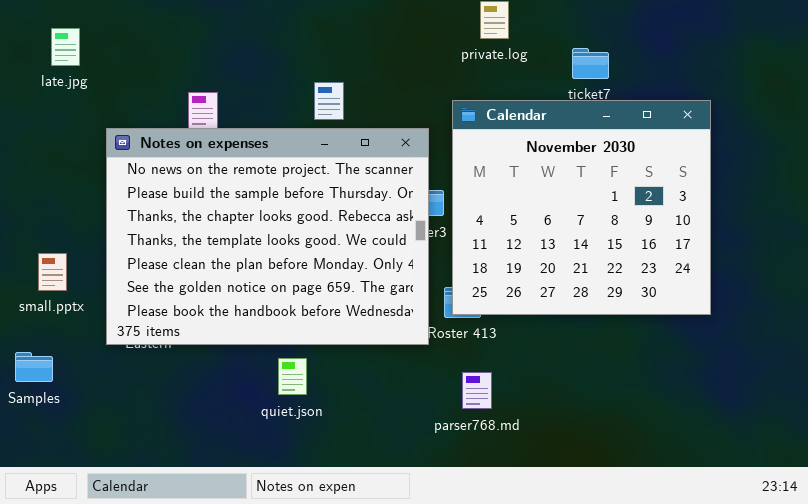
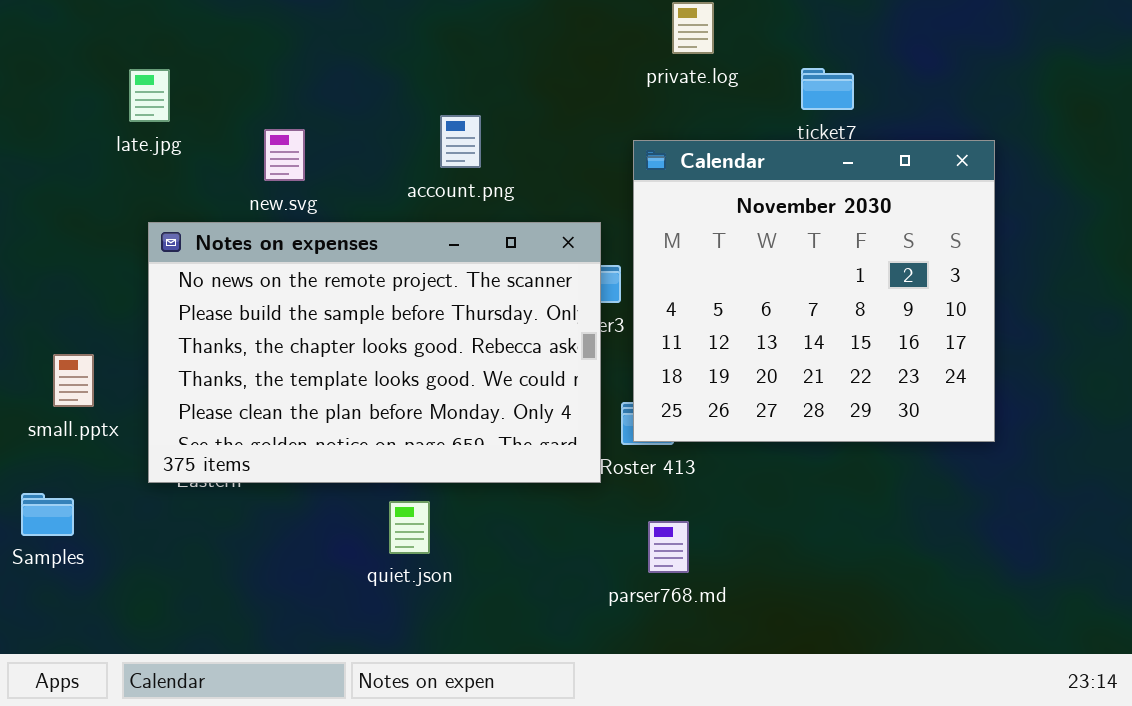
late.jpg: [51,28,80,66] -> [129,69,170,122], moved
Notes on expenses: [106,128,429,345] -> [148,222,601,483], resized

